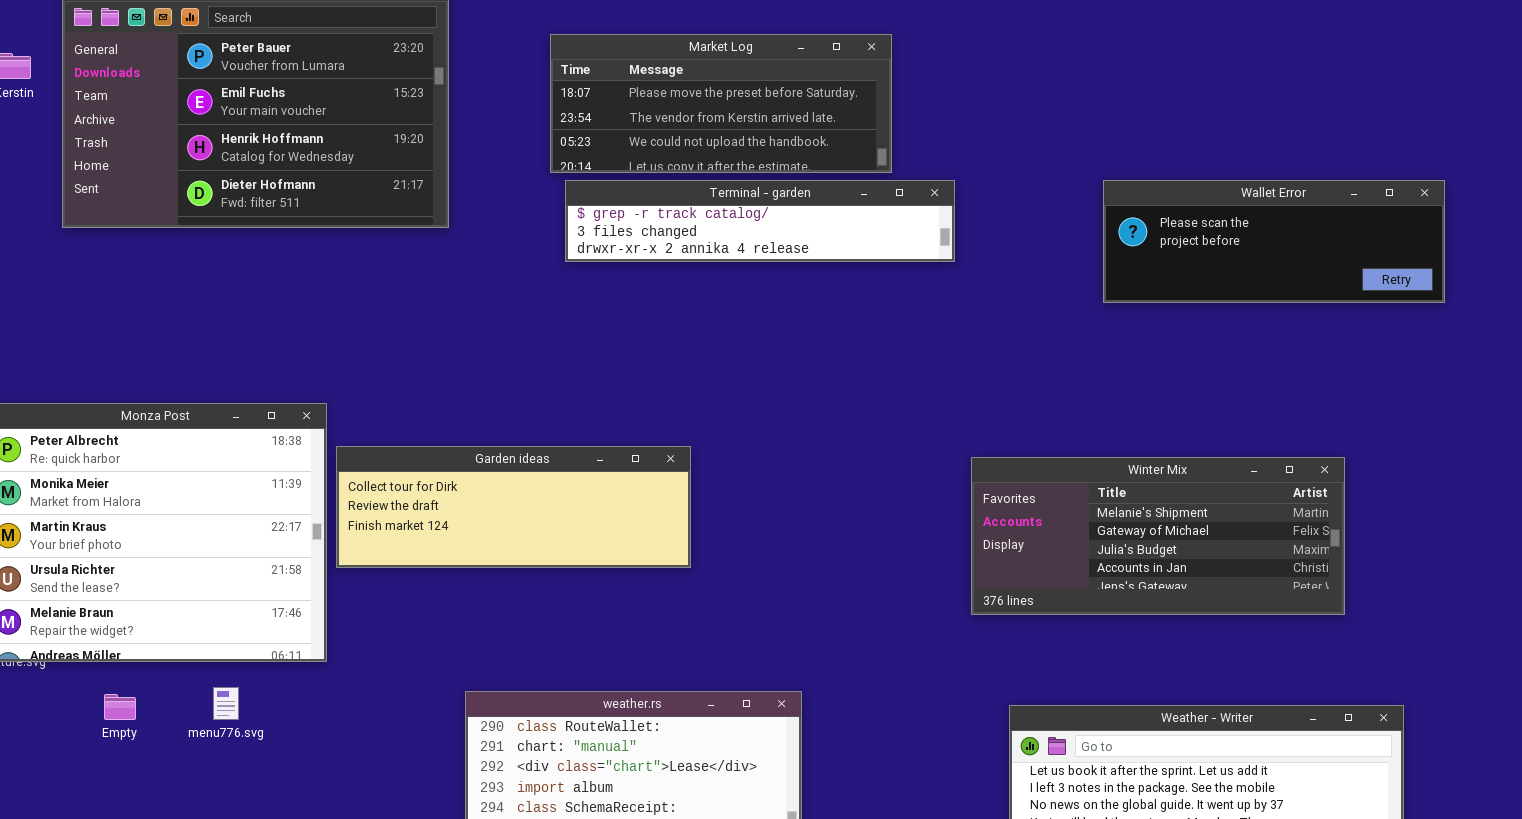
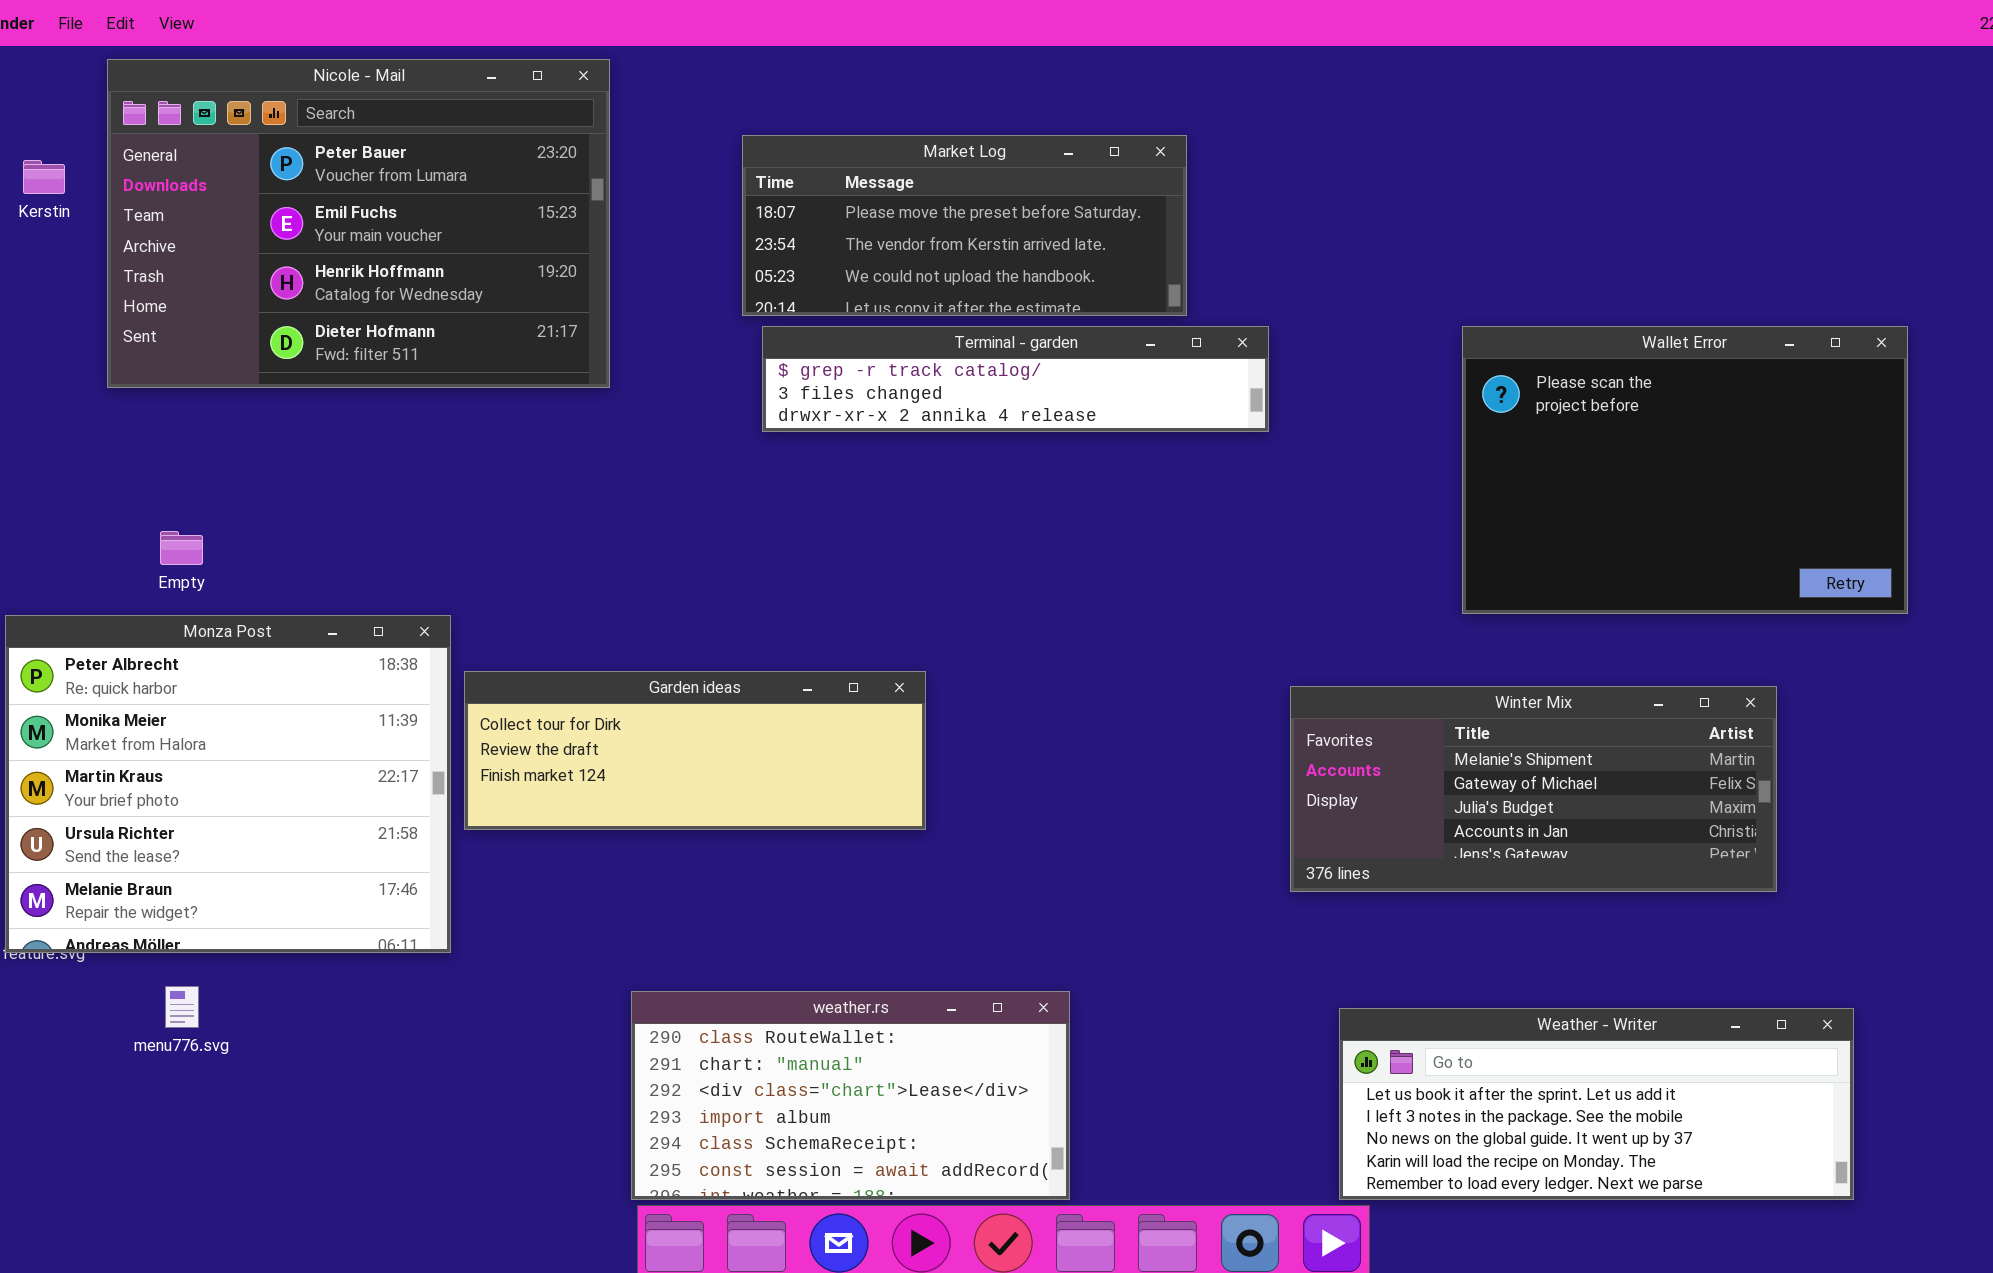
Wallet Error: [1103,180,1445,303] -> [1462,326,1908,614], resized
menu776.svg: [213,687,239,720] -> [165,986,199,1028], moved
Empty: [104,694,136,720] -> [160,531,203,565], moved

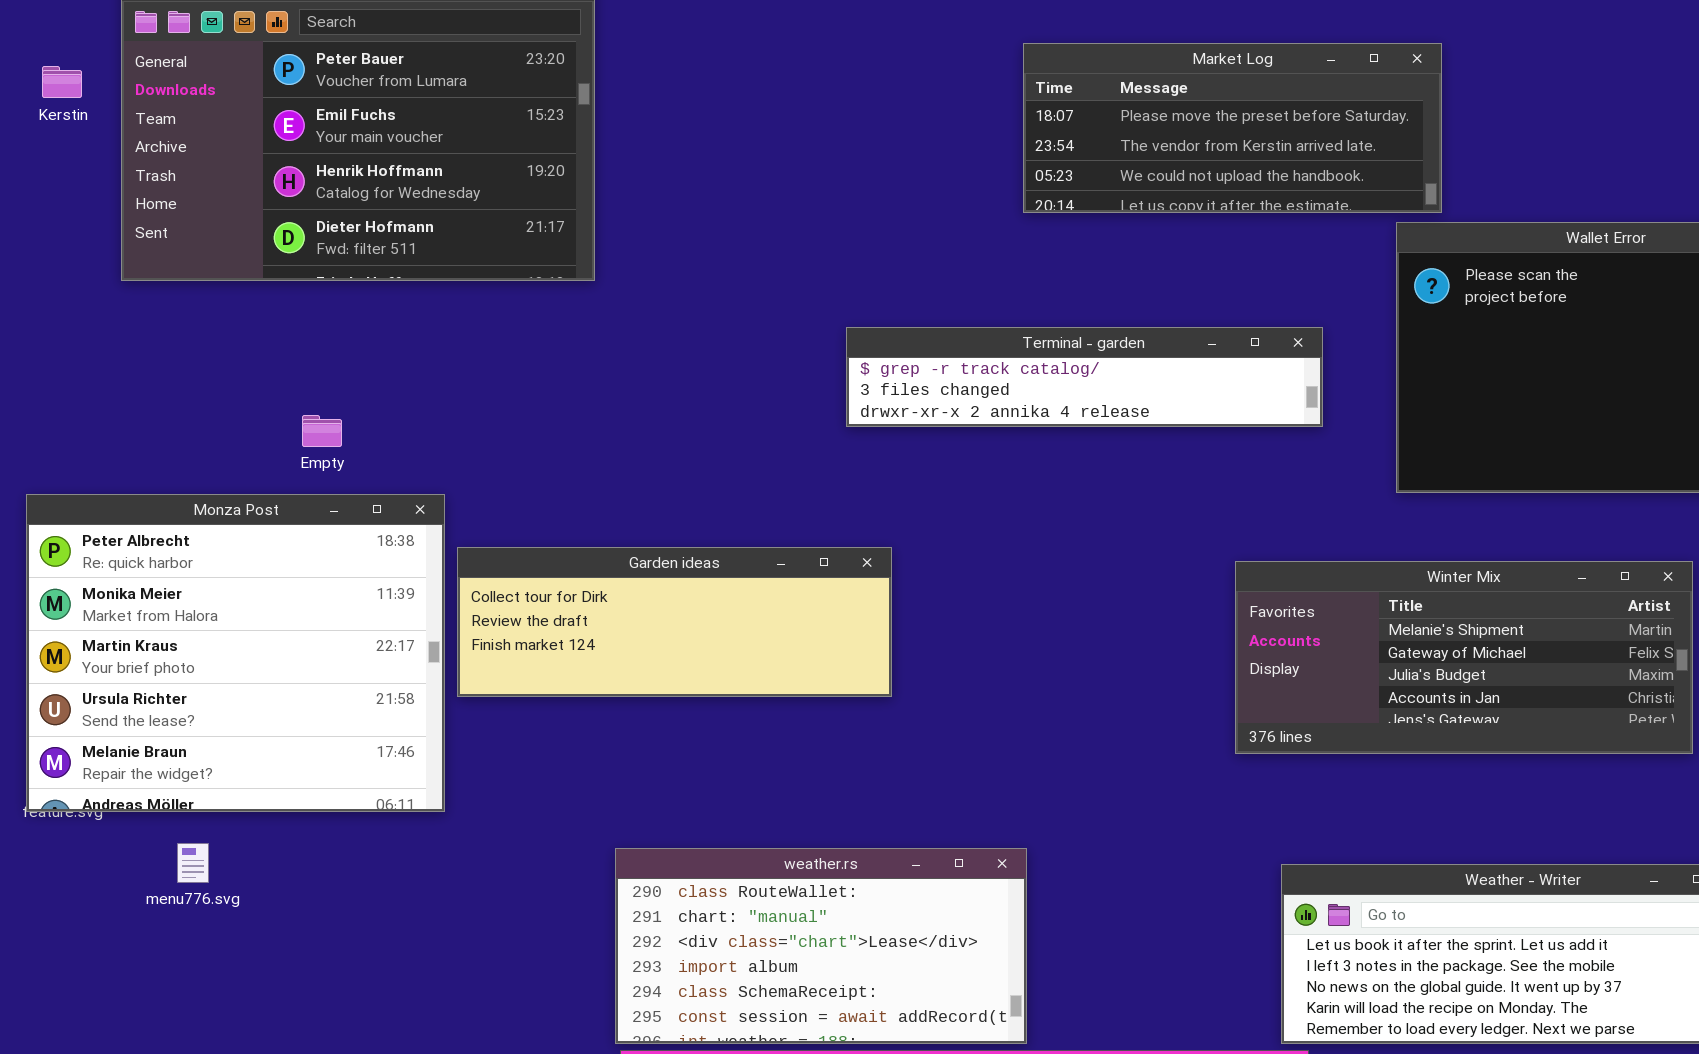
Market Log: [742,135,1187,316] -> [1023,43,1442,213], moved
Terminal - garden: [762,326,1269,432] -> [846,327,1323,427], moved
Empty: [160,531,203,565] -> [302,415,342,447], moved

